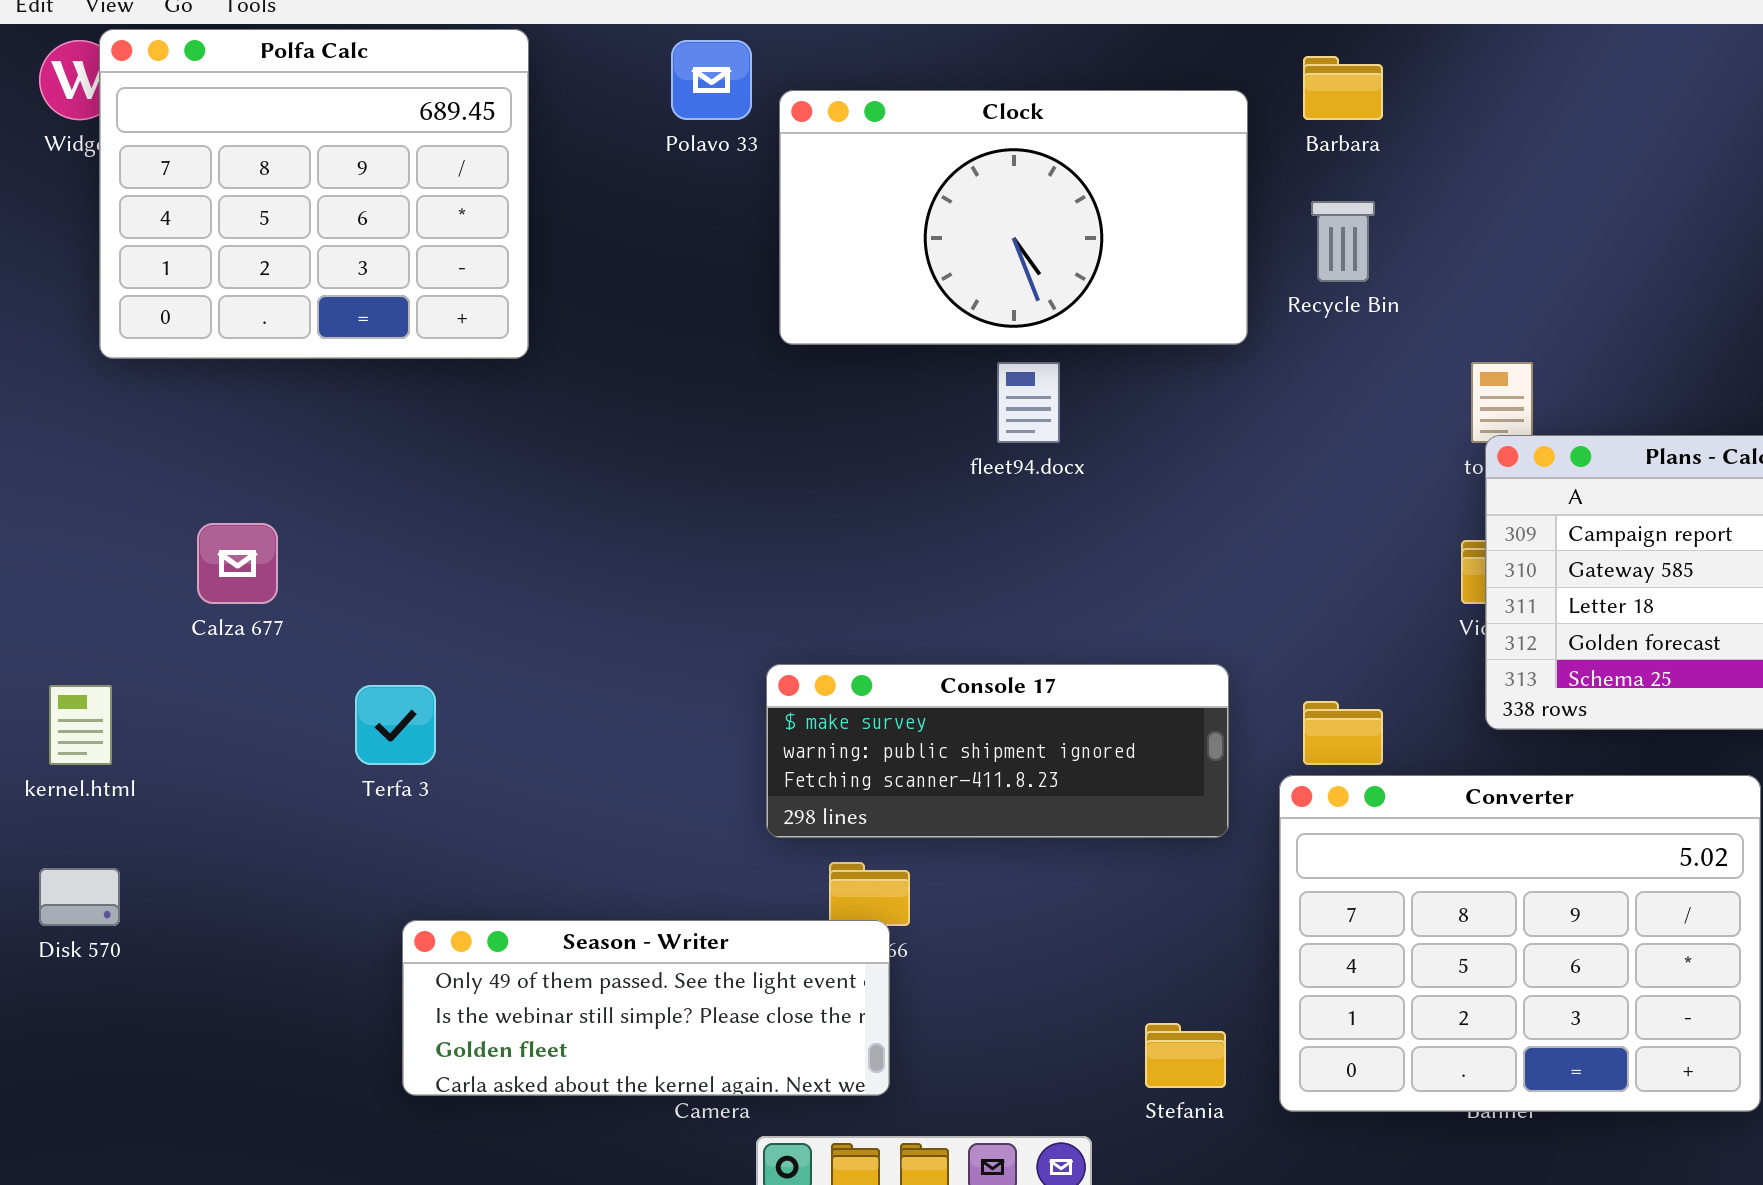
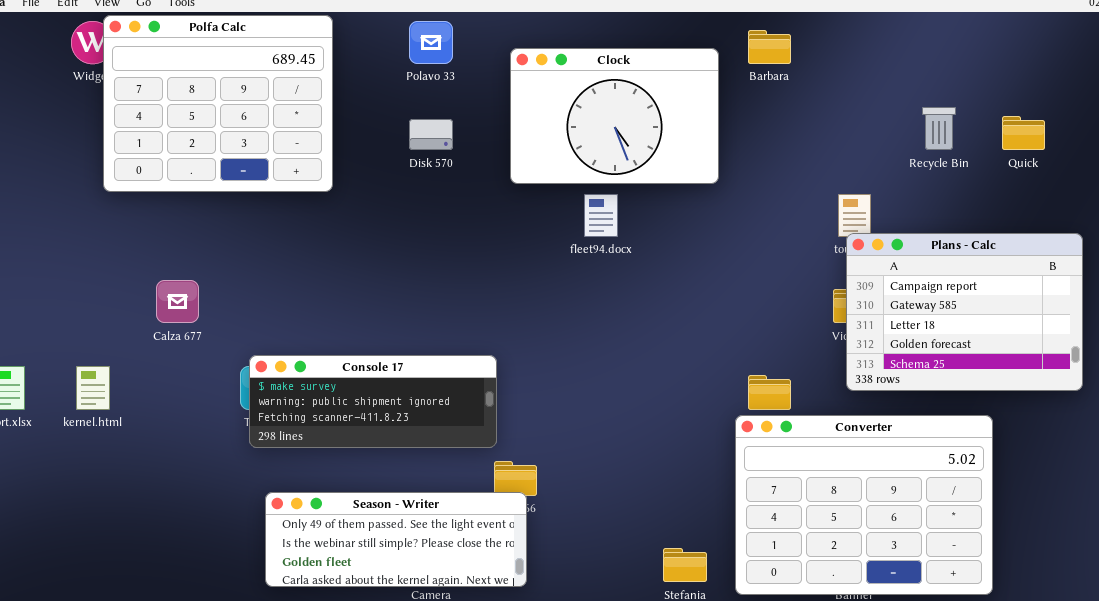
Clock: [779,90,1248,345] -> [510,48,719,184], resized
Recycle Bin: [1311,201,1375,282] -> [922,107,956,150], moved
Console 17: [766,664,1229,838] -> [249,355,497,448], moved
Disk 570: [39,868,120,926] -> [409,119,453,150], moved

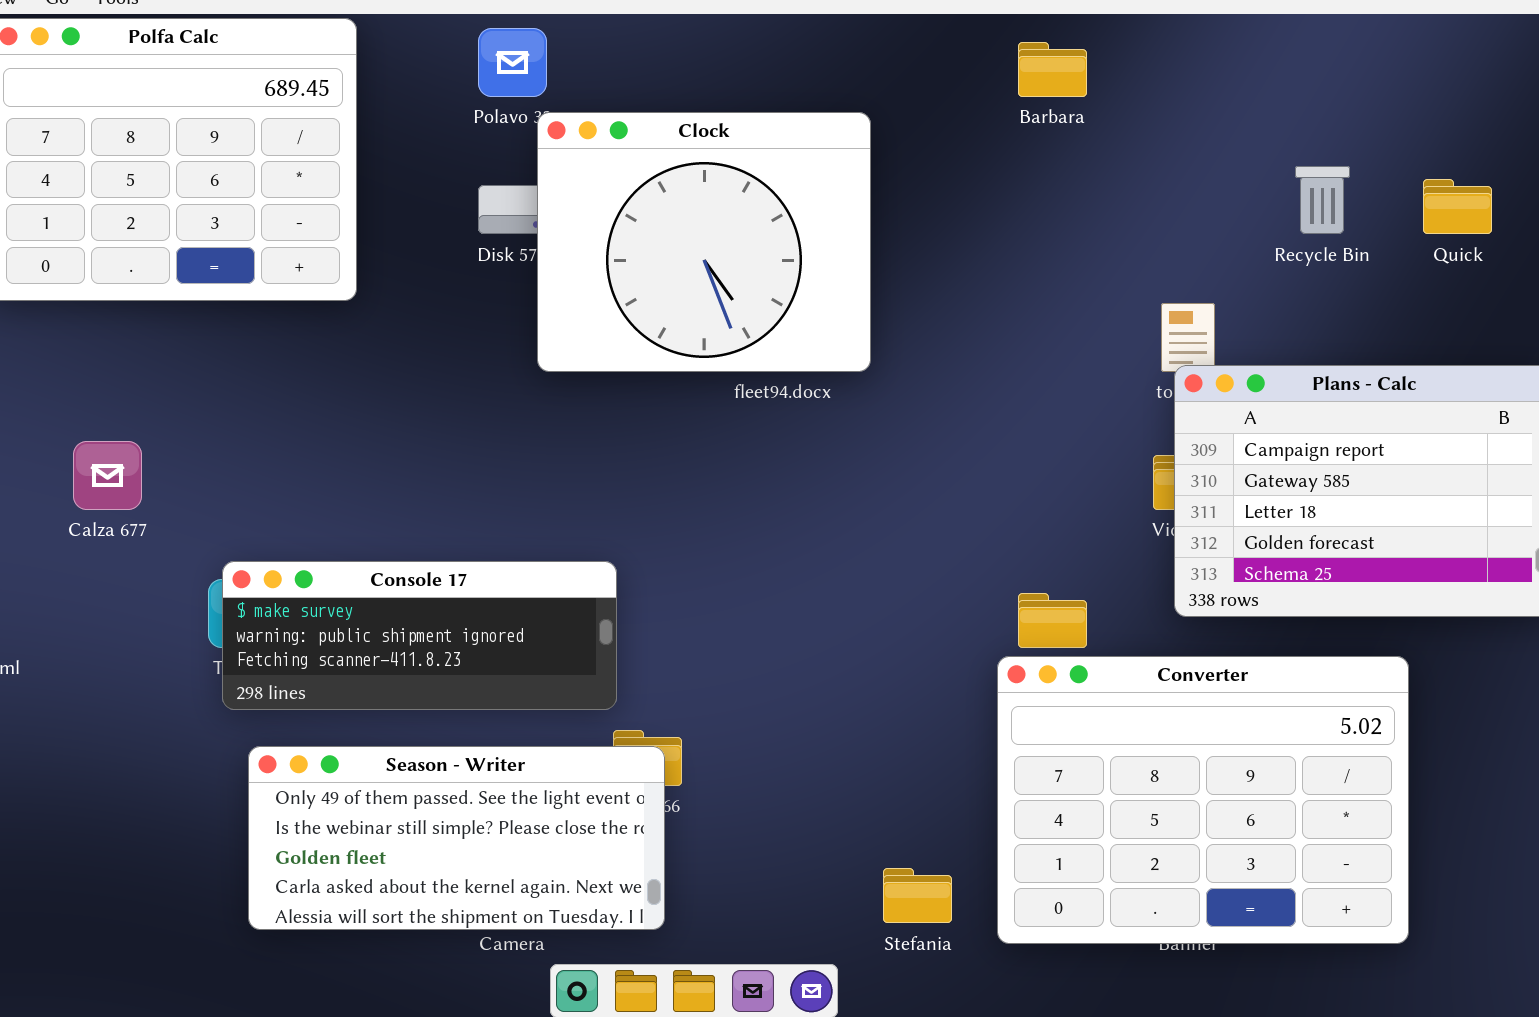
Clock: [510,48,719,184] -> [537,112,871,372], moved, resized
Season - Writer: [265,492,527,587] -> [248,746,665,930], resized

